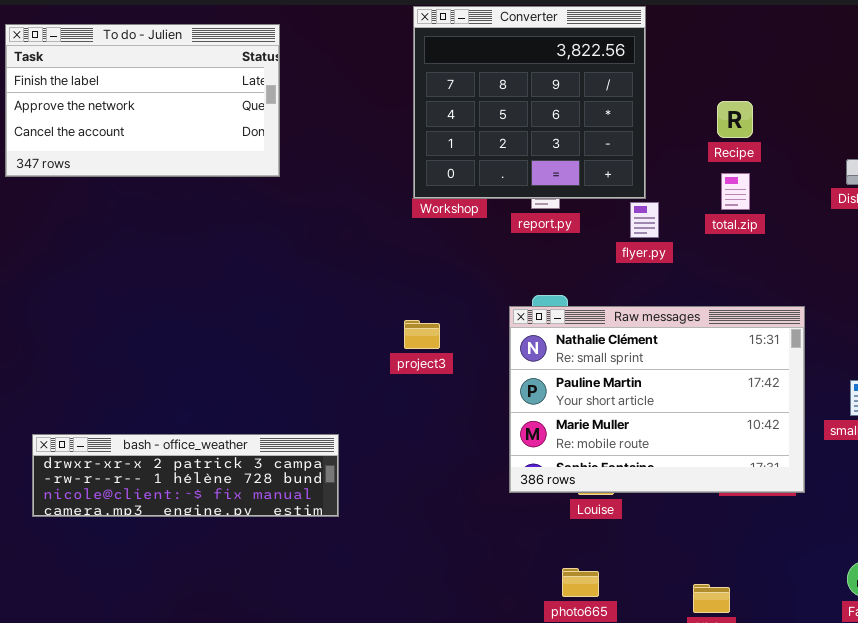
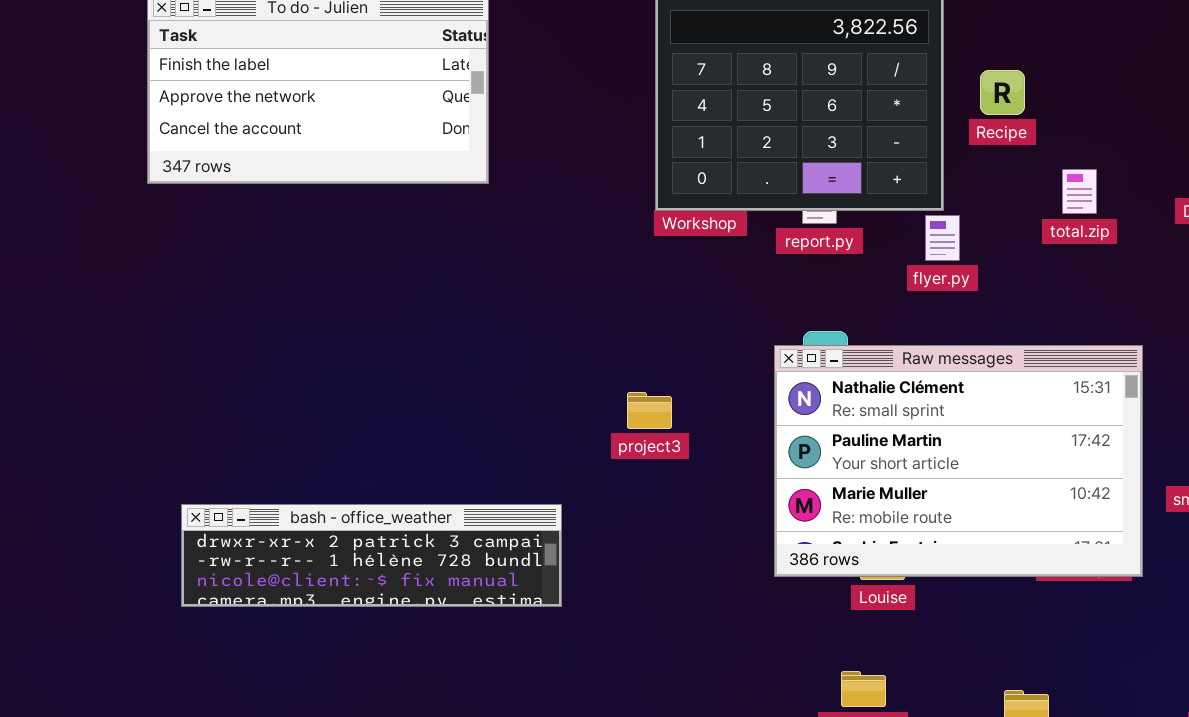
Recipe: [717,101,753,138] -> [980,70,1025,115], moved
total.zip: [721,173,750,210] -> [1062,169,1097,214], moved
project3: [404,320,440,349] -> [627,392,672,429], moved

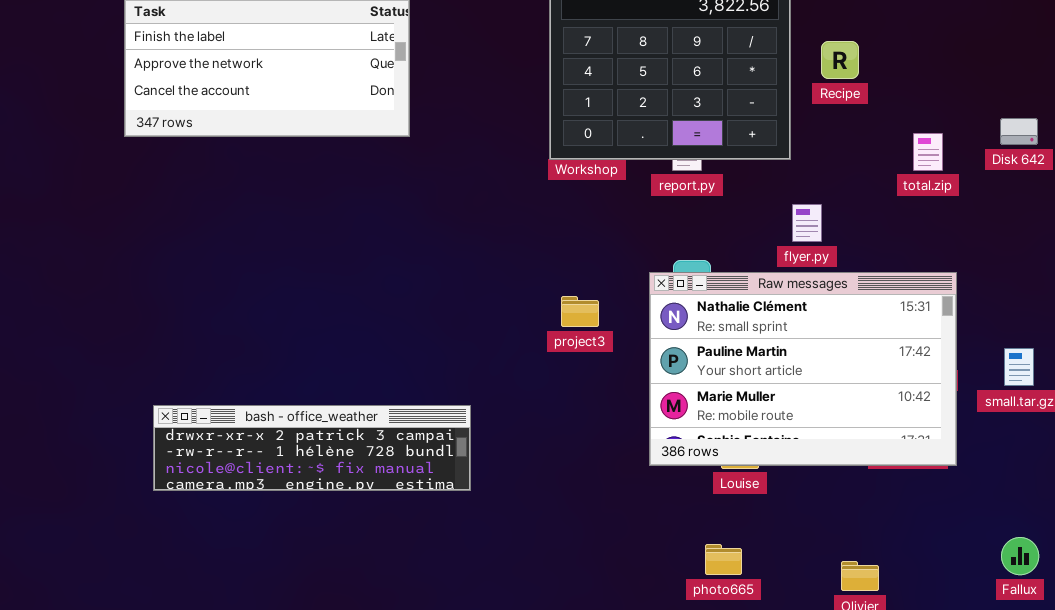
total.zip: [1062,169,1097,214] -> [913,133,943,171], moved
flyer.py: [925,215,960,261] -> [792,204,822,242], moved
project3: [627,392,672,429] -> [561,296,599,327], moved

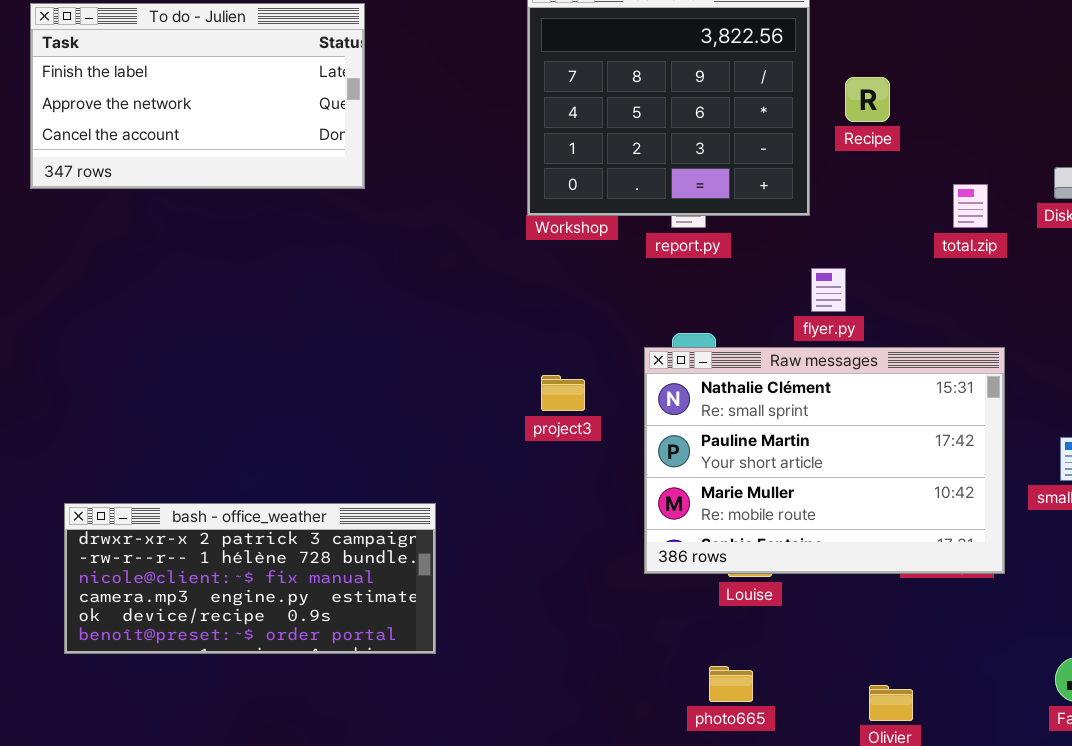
bash - office_weather: [153,405,471,491] -> [64,503,436,654], resized

